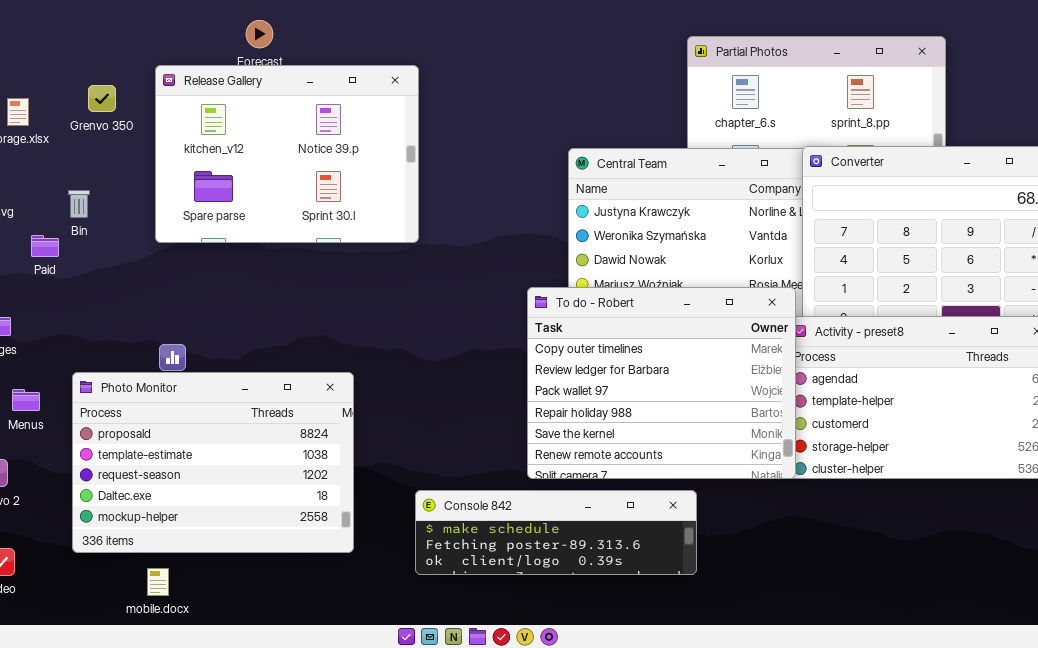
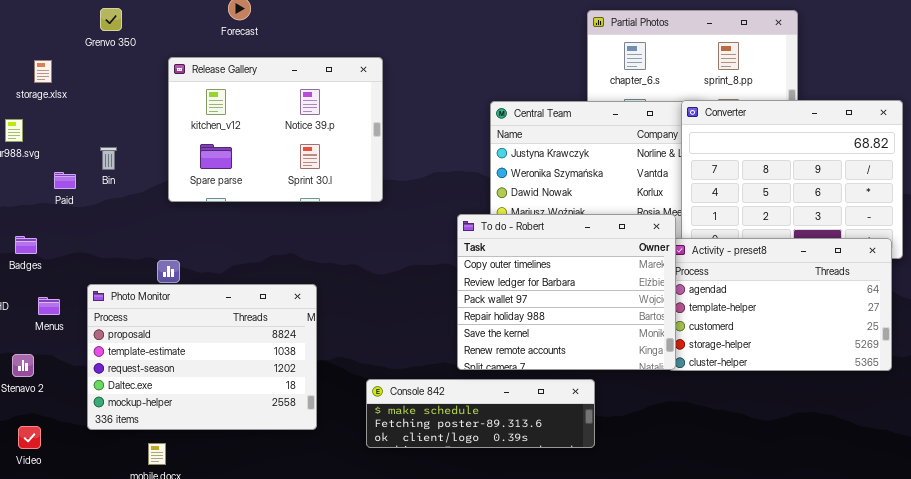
Release Gallery: [155,65,419,243] -> [168,57,383,202], moved
Grenvo 350: [88,85,116,112] -> [100,8,122,31], moved
Bin: [68,190,90,218] -> [100,147,117,170], moved

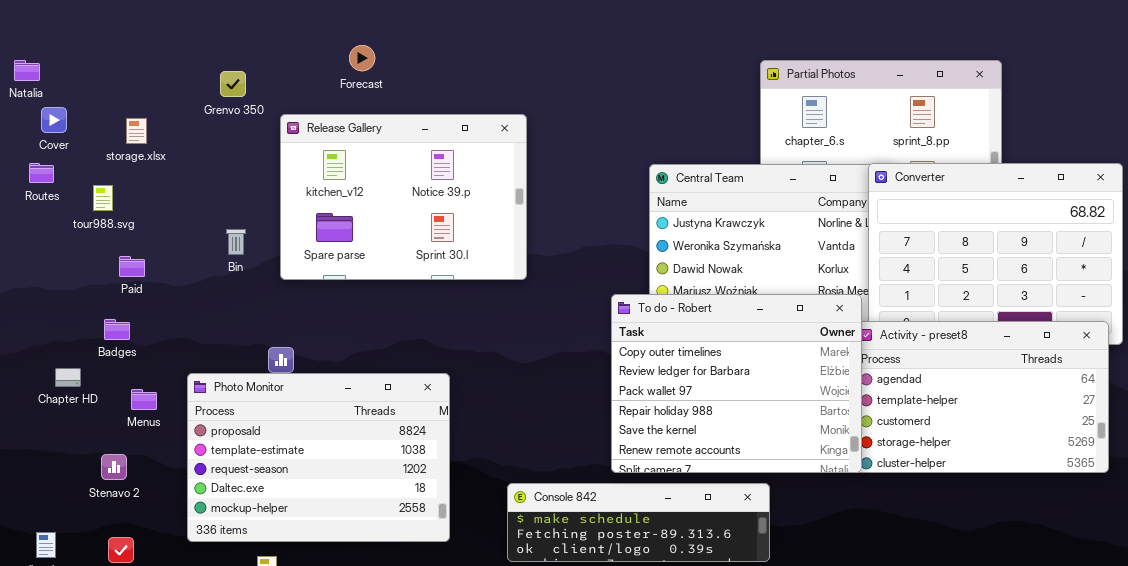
Grenvo 350: [100,8,122,31] -> [220,71,246,97], moved
Bin: [100,147,117,170] -> [226,229,246,255], moved
Paid: [54,172,76,189] -> [119,256,145,277], moved

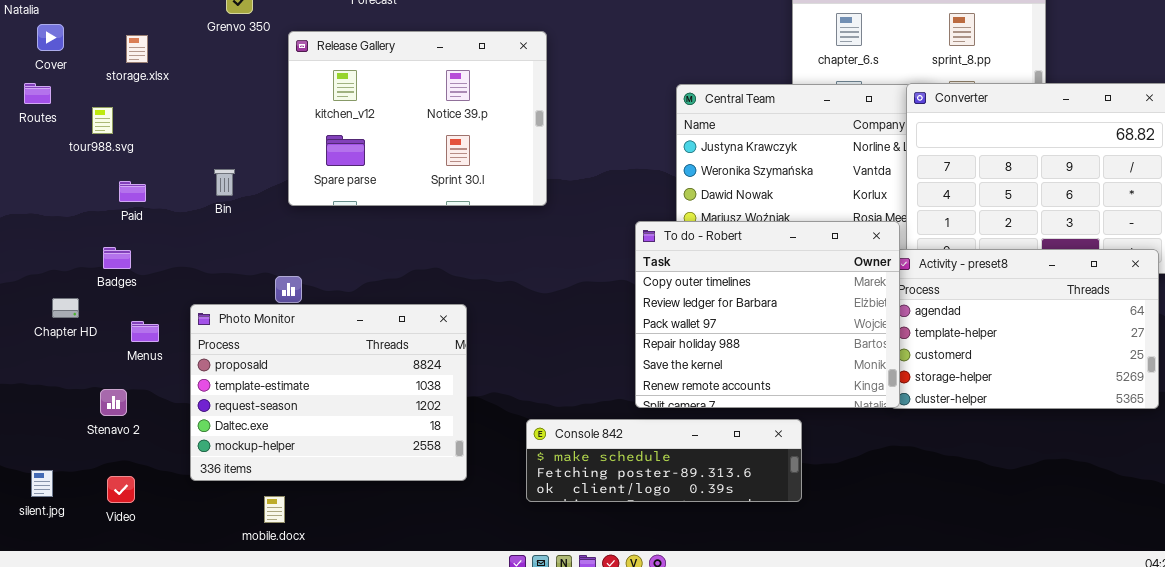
Bin: [226,229,246,255] -> [214,169,235,196], moved

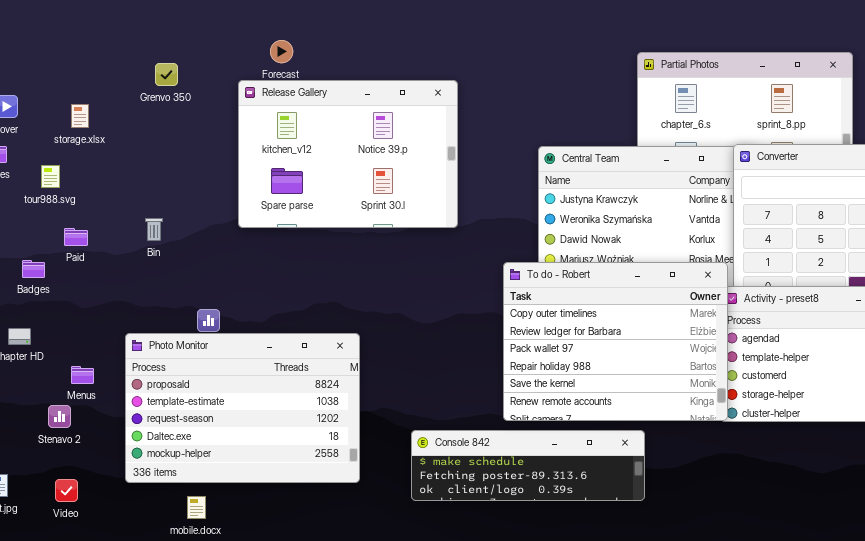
Release Gallery: [288,31,547,206] -> [238,80,458,228], moved
Badges: [103,247,131,269] -> [22,260,45,278], moved
Menus: [131,321,159,342] -> [71,366,94,384], moved

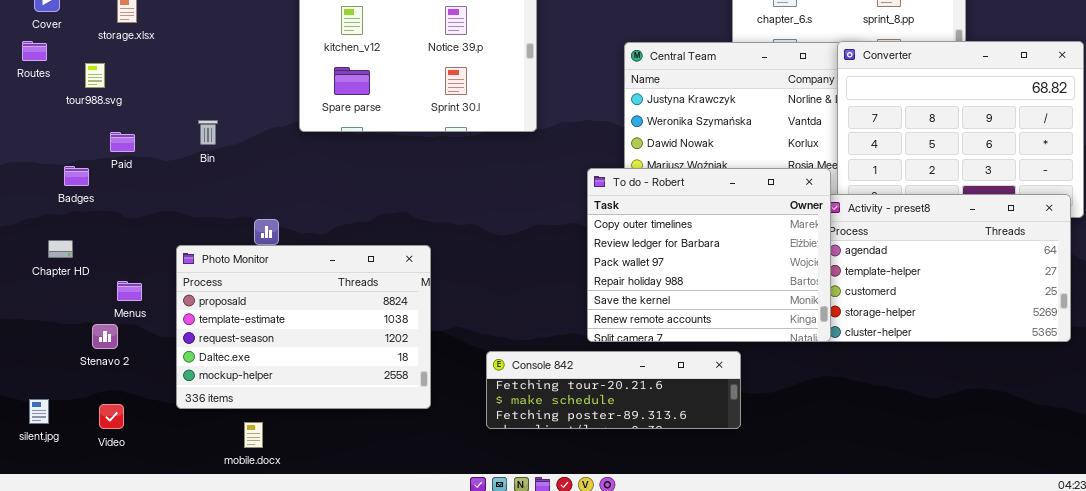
Console 842: [411,430,645,501] -> [486,351,741,429], scrolled up 1 row

